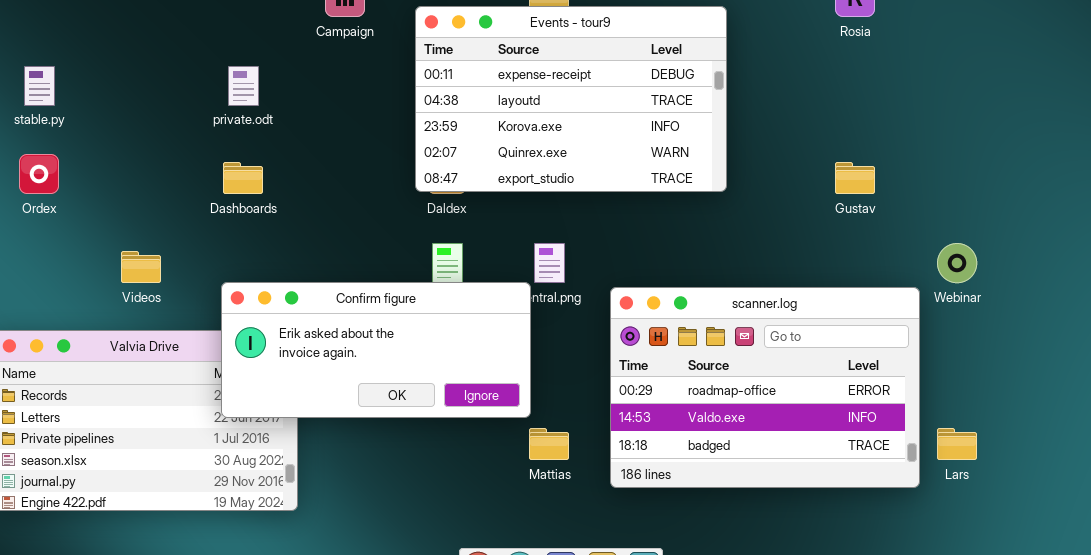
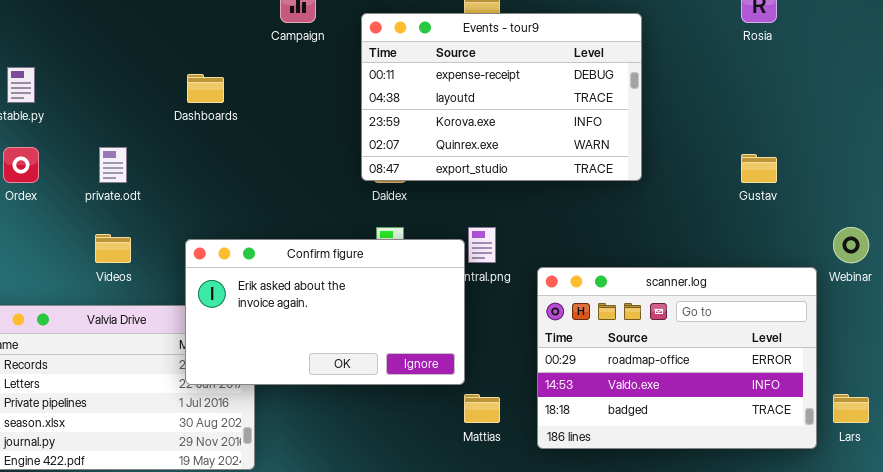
private.odt: [228,66,259,106] -> [99,147,127,183], moved
Dashboards: [223,162,263,194] -> [187,74,224,103], moved
Confirm figure: [221,282,531,418] -> [185,239,465,385], resized

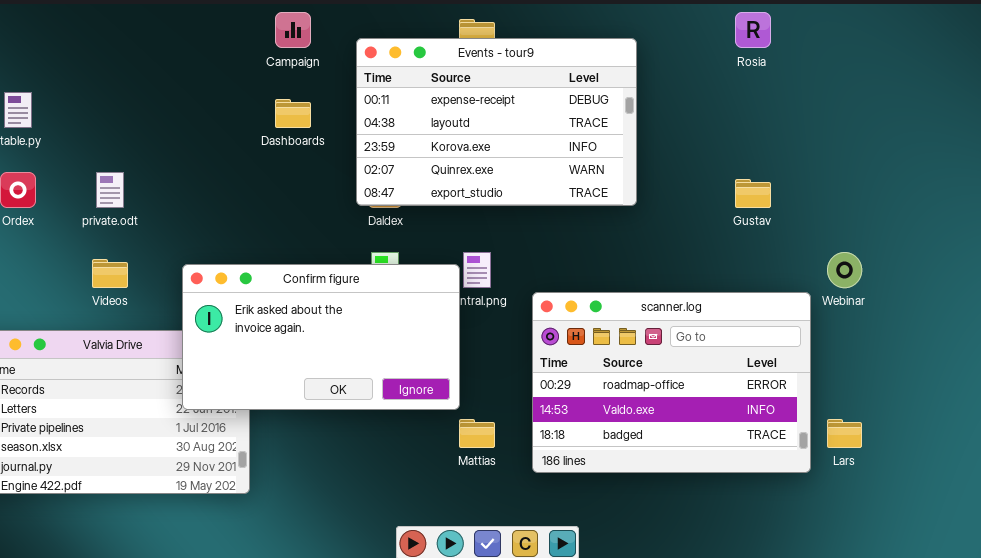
Dashboards: [187,74,224,103] -> [275,99,311,128], moved

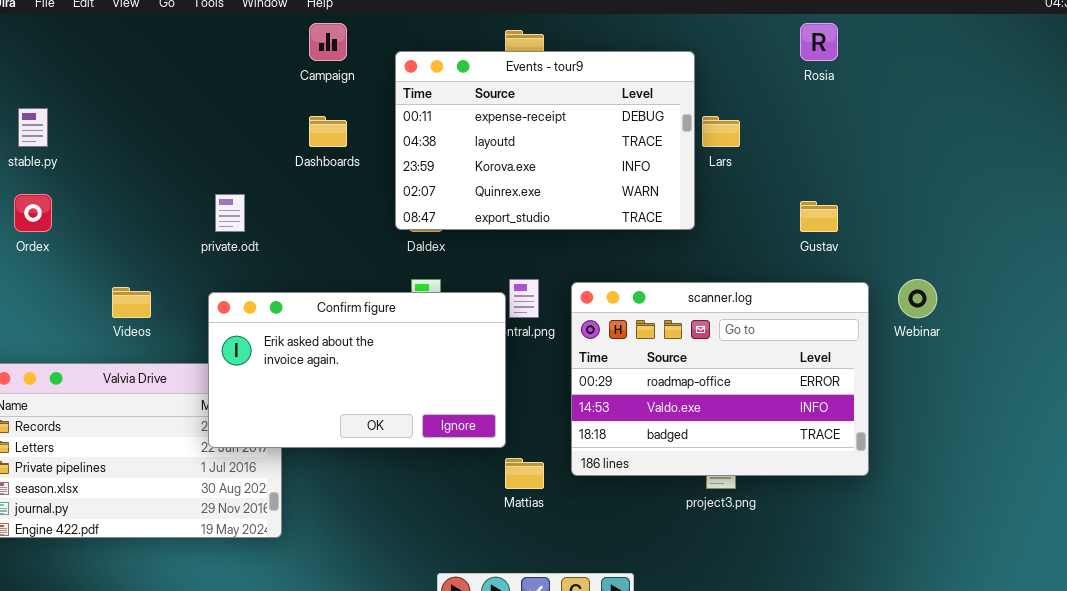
private.odt: [96,172,124,208] -> [215,194,245,232], moved
scanner.log: [532,292,811,473] -> [571,282,869,476], moved
Lars: [827,419,862,448] -> [702,116,740,147], moved

